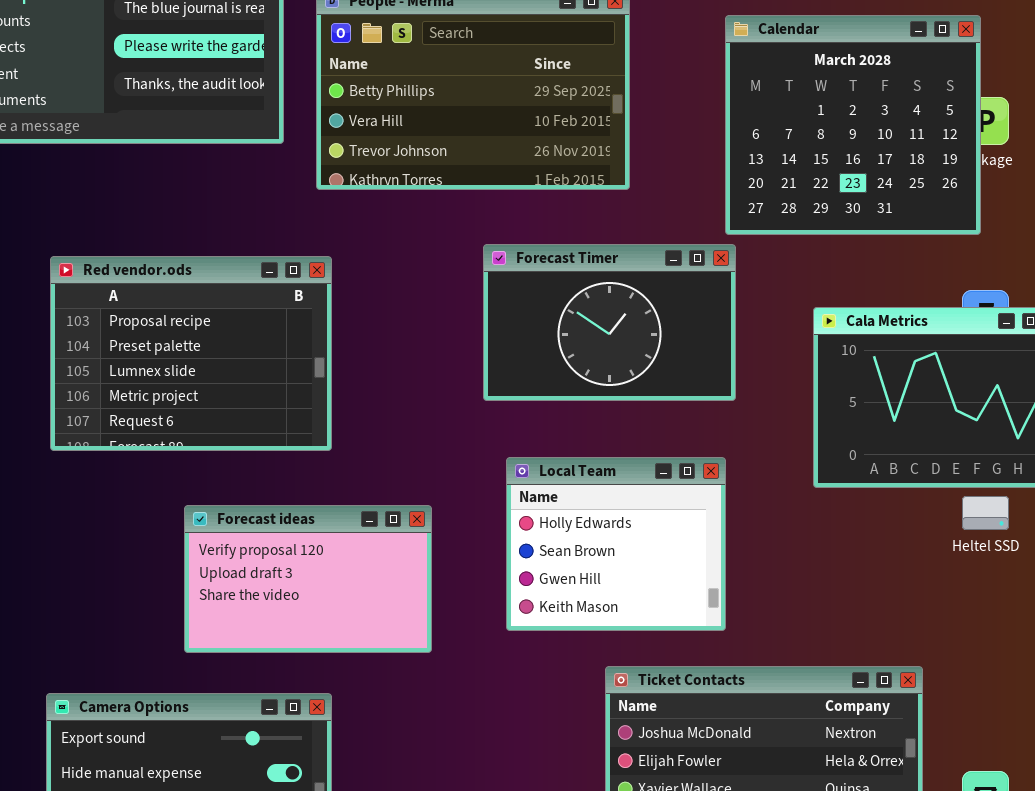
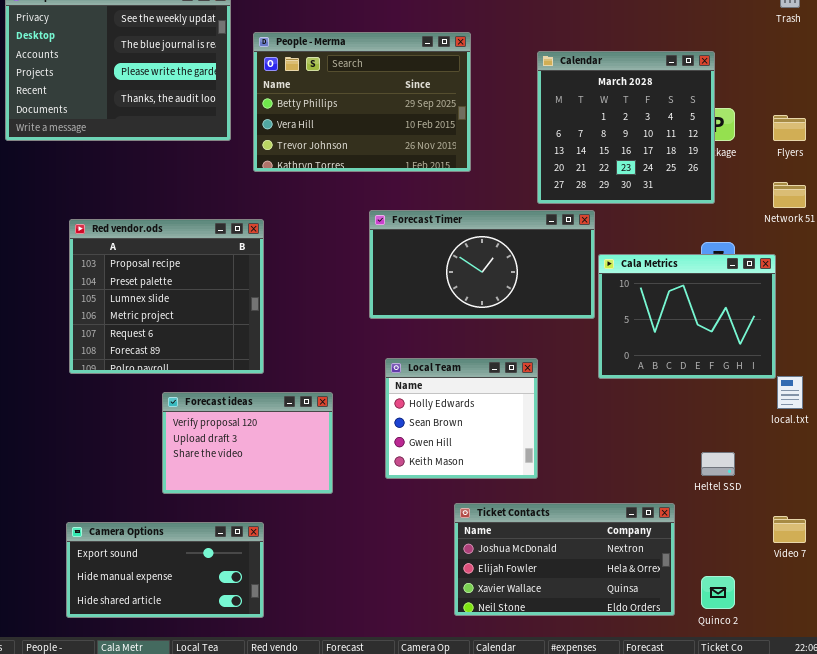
Forecast Timer: [483,244,736,401] -> [369,210,595,319], resized
Red vendor.ods: [50,256,332,451] -> [69,219,264,374], resized
Heltel SSD: [962,496,1009,530] -> [701,452,735,476], moved

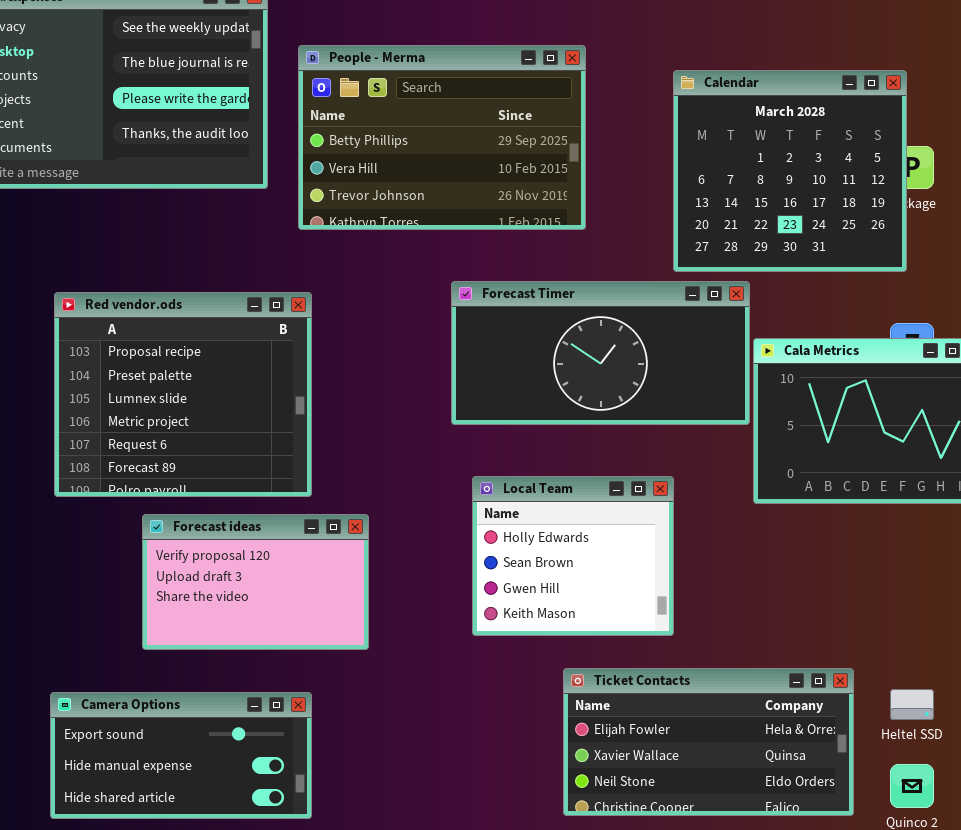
Forecast ideas: [162,392,333,494] -> [142,514,369,650], moved
Heltel SSD: [701,452,735,476] -> [890,689,934,720], moved
Ticket Contacts: [454,503,675,616] -> [563,668,854,816], scrolled down 1 row

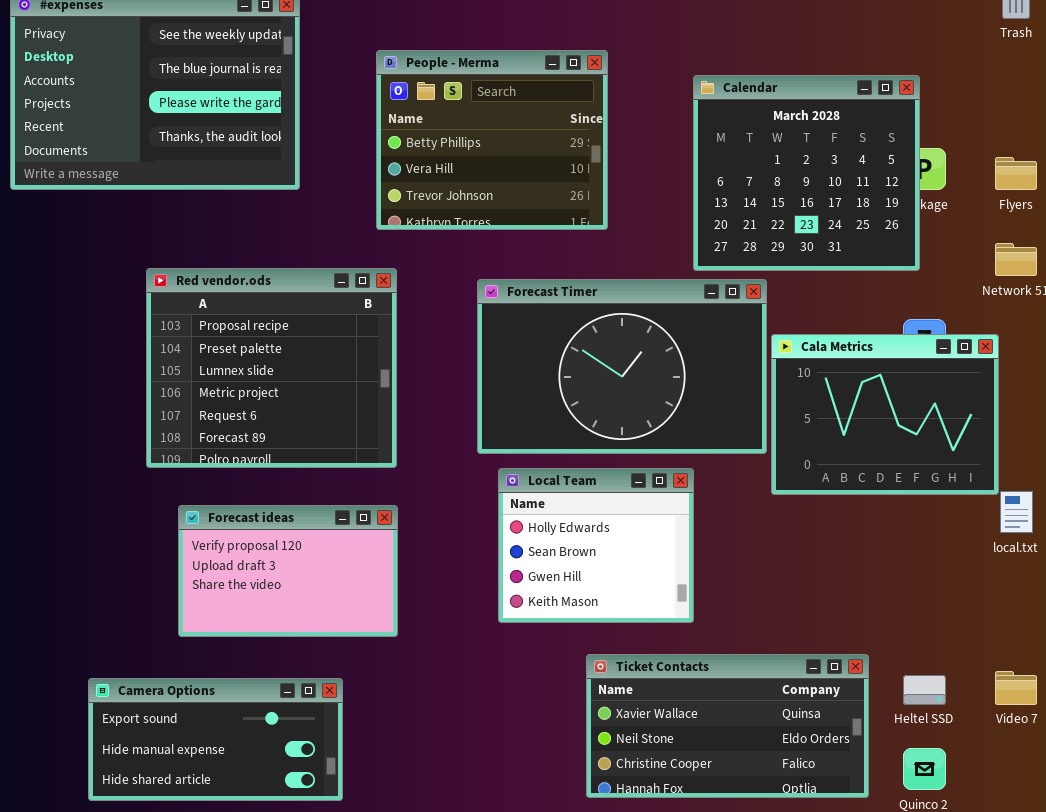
People - Merma: [298,45,586,230] -> [376,50,608,230], resized
Forecast Timer: [451,281,750,425] -> [477,279,767,454], resized
Red vendor.ods: [54,292,312,497] -> [146,268,397,468], moved
Ticket Contacts: [563,668,854,816] -> [586,654,869,798], scrolled down 1 row

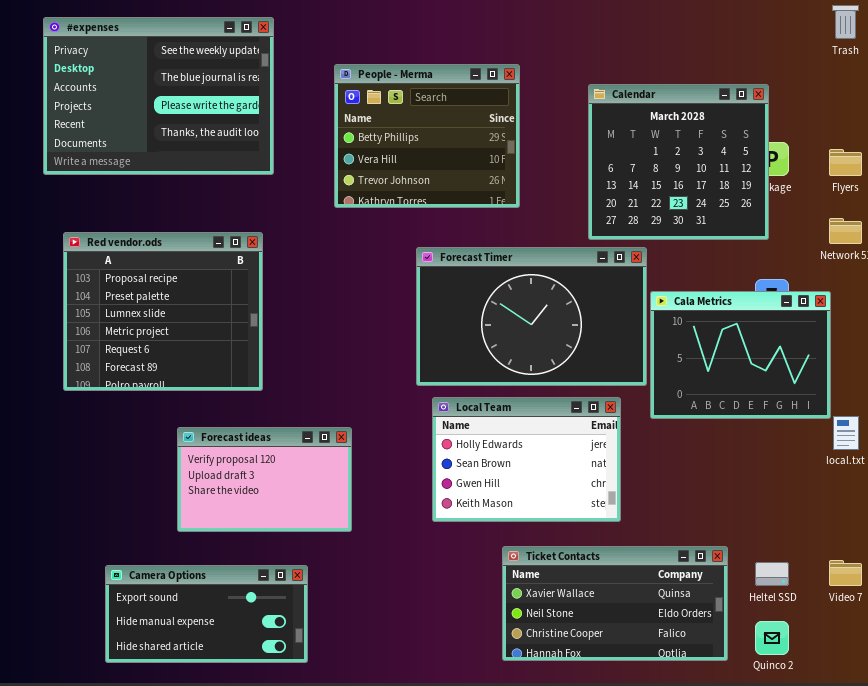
Red vendor.ods: [146,268,397,468] -> [63,232,263,391], moved
Local Team: [498,468,694,623] -> [432,397,621,522], resized

